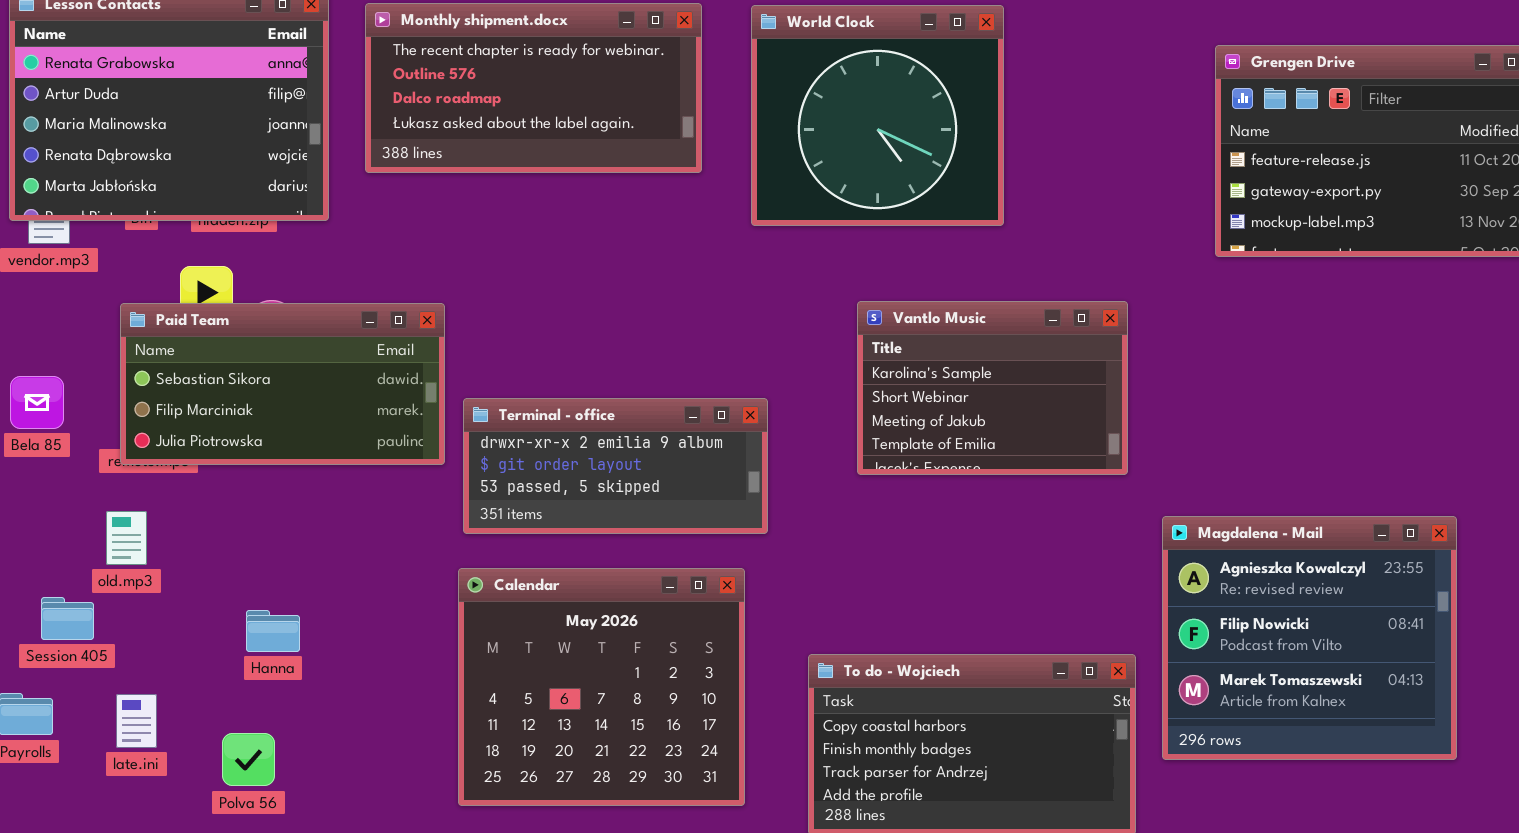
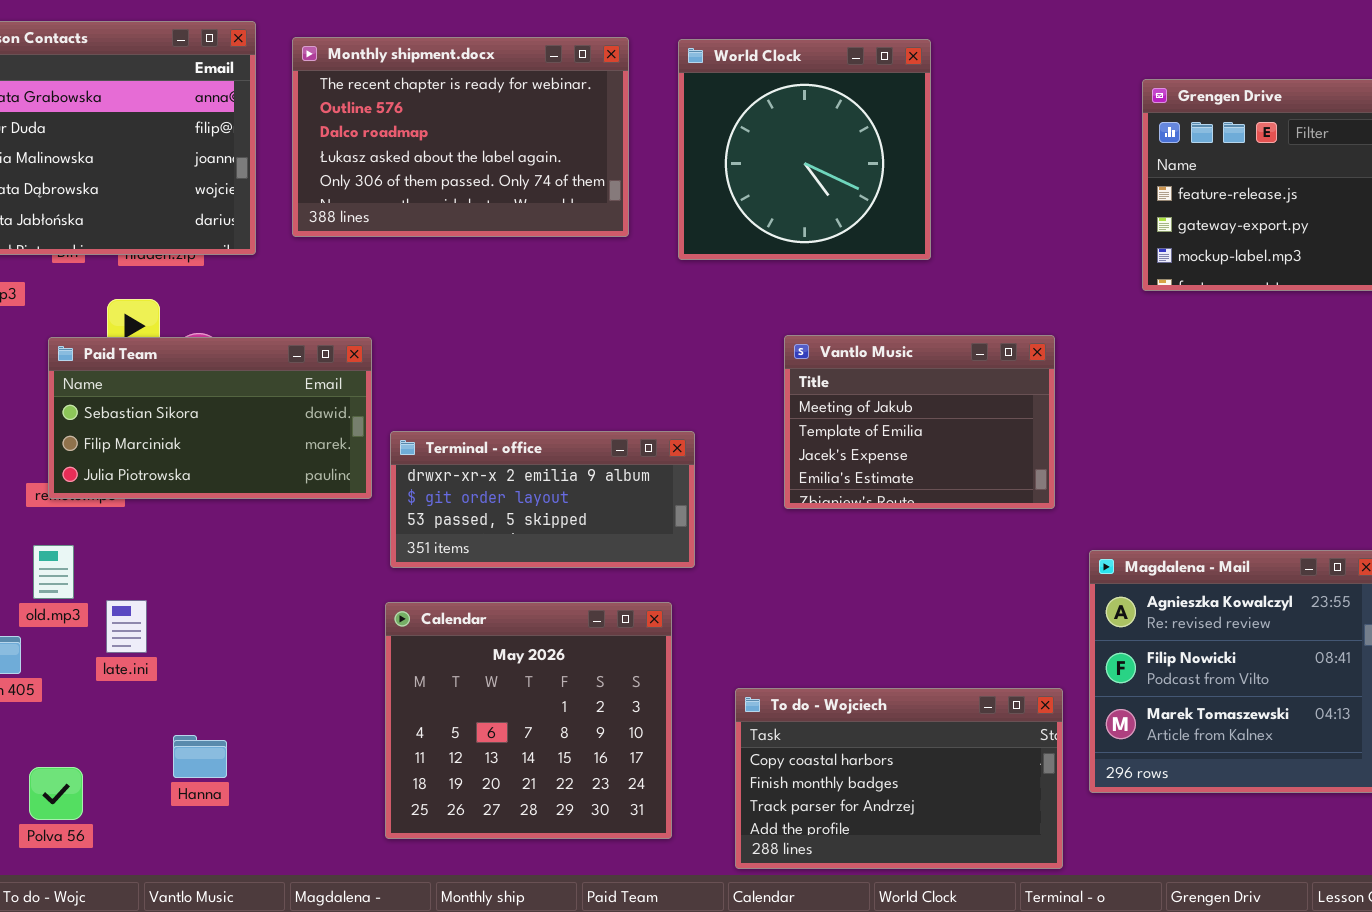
Monthly shipment.docx: [365,3,702,173] -> [292,37,629,237], resized
Vantlo Music: [857,301,1128,475] -> [784,335,1055,509], scrolled down 2 rows
Hanna: [246,610,300,652] -> [173,735,227,778], moved
late.ini: [116,694,157,748] -> [106,600,147,653], moved
Polva 56: [222,733,275,786] -> [29,767,83,820], moved

